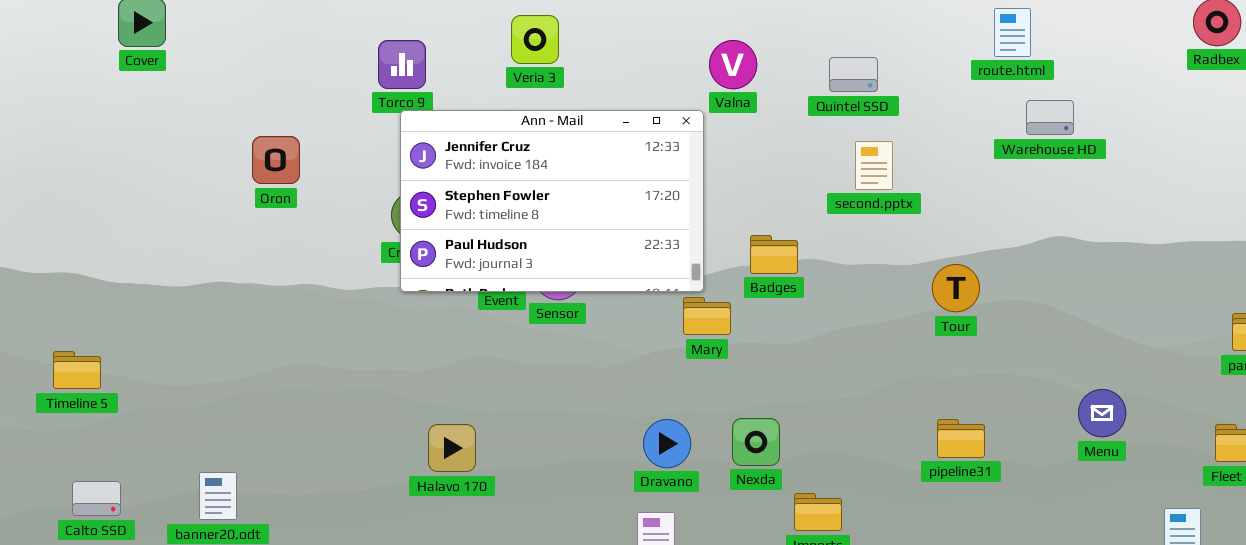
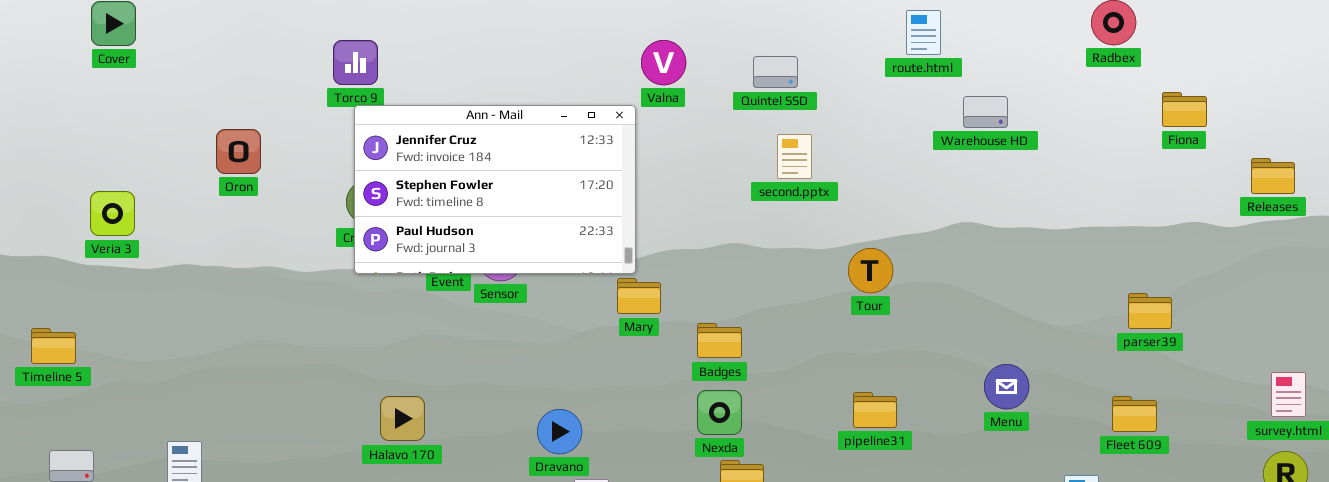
Veria 3: [511,15,559,64] -> [90,191,135,236], moved
Warehouse HD: [1026,100,1074,135] -> [963,96,1008,128], moved
Badges: [750,235,798,274] -> [697,323,742,358], moved
Nexda: [732,418,780,466] -> [697,390,742,435], moved
Dravano: [643,419,691,468] -> [537,409,582,454], moved

